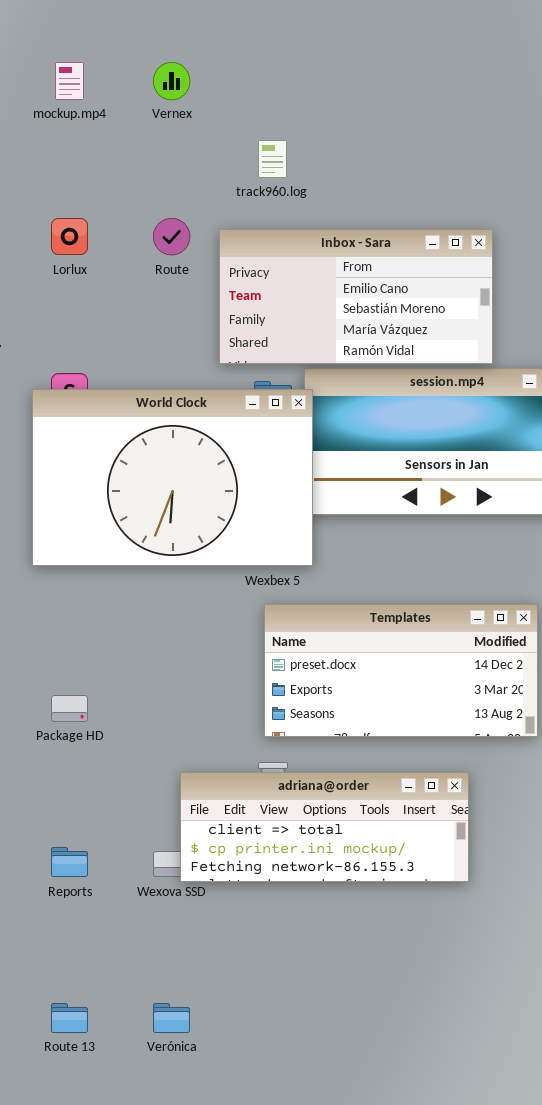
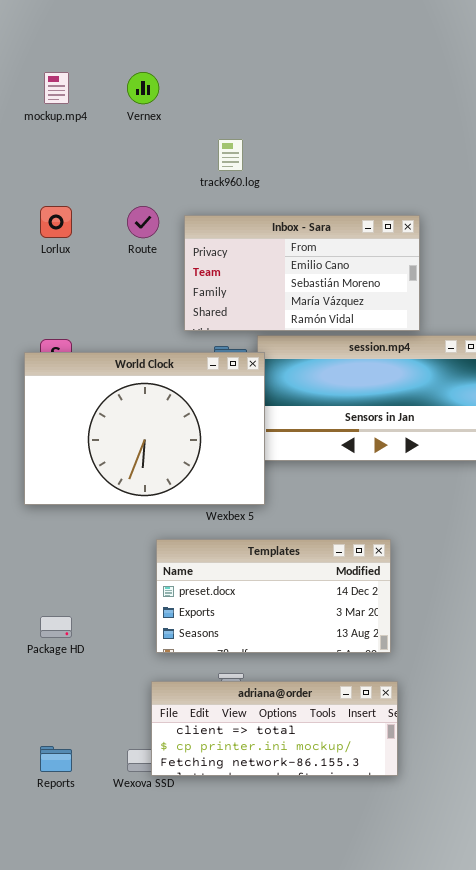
Templates: [264,604,538,737] -> [156,539,391,653], moved

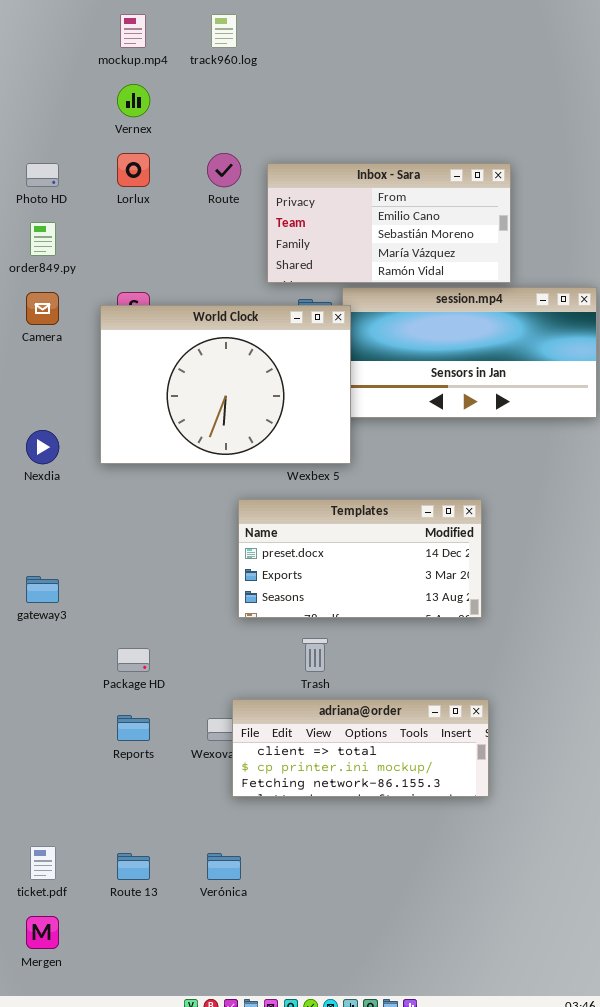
Vernex: [127,72,159,104] -> [117,84,150,117], moved
track960.log: [218,139,243,171] -> [211,14,237,48], moved
Package HD: [40,616,72,638] -> [117,648,150,672], moved
adriana@order: [151,681,398,776] -> [232,699,489,797], moved

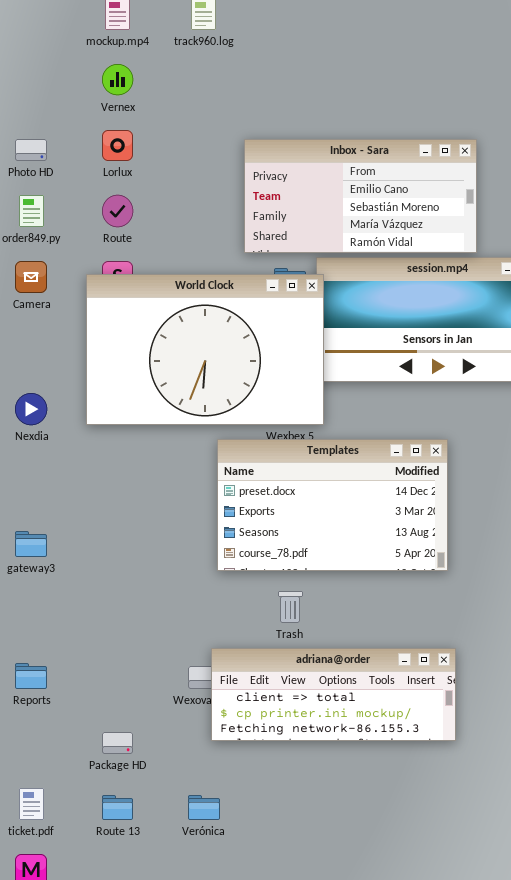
Route: [207,153,241,187] -> [102,195,133,227], moved
Templates: [238,499,482,618] -> [217,439,448,571], resized
Package HD: [117,648,150,672] -> [102,732,133,754], moved
Reports: [117,715,150,741] -> [15,663,47,689], moved

